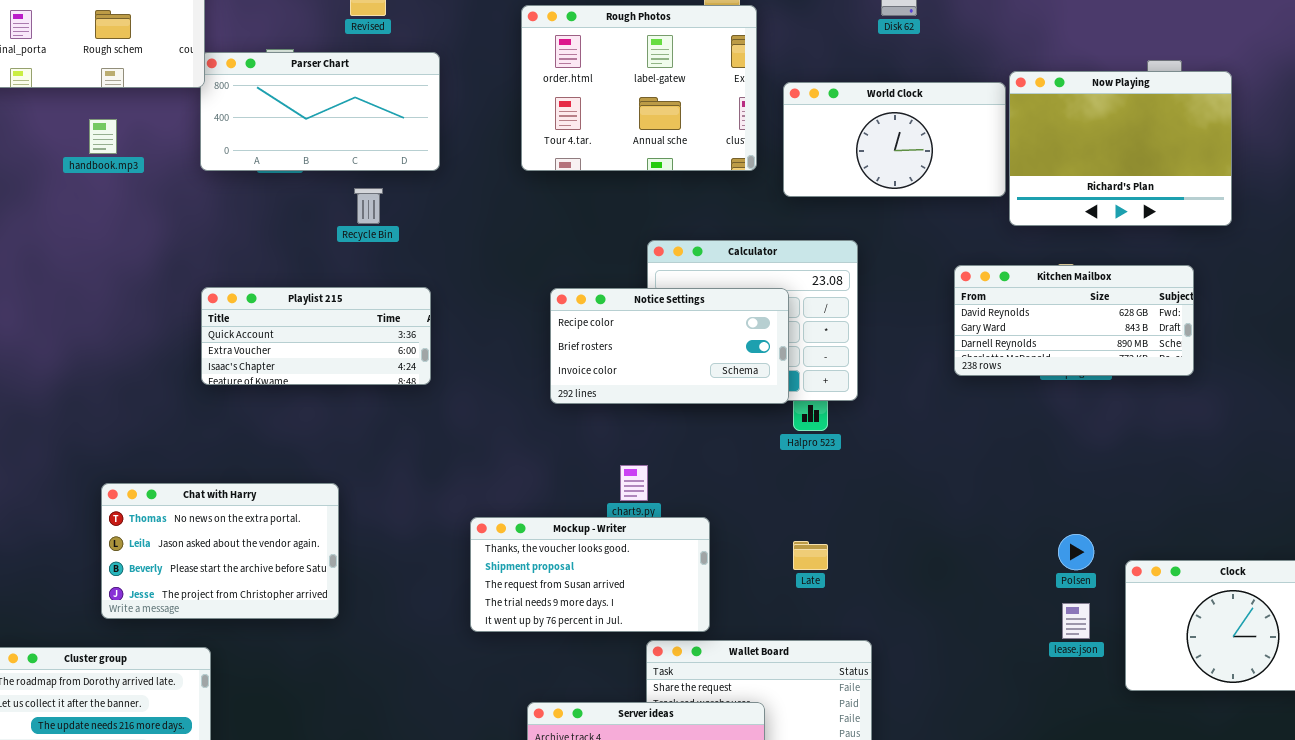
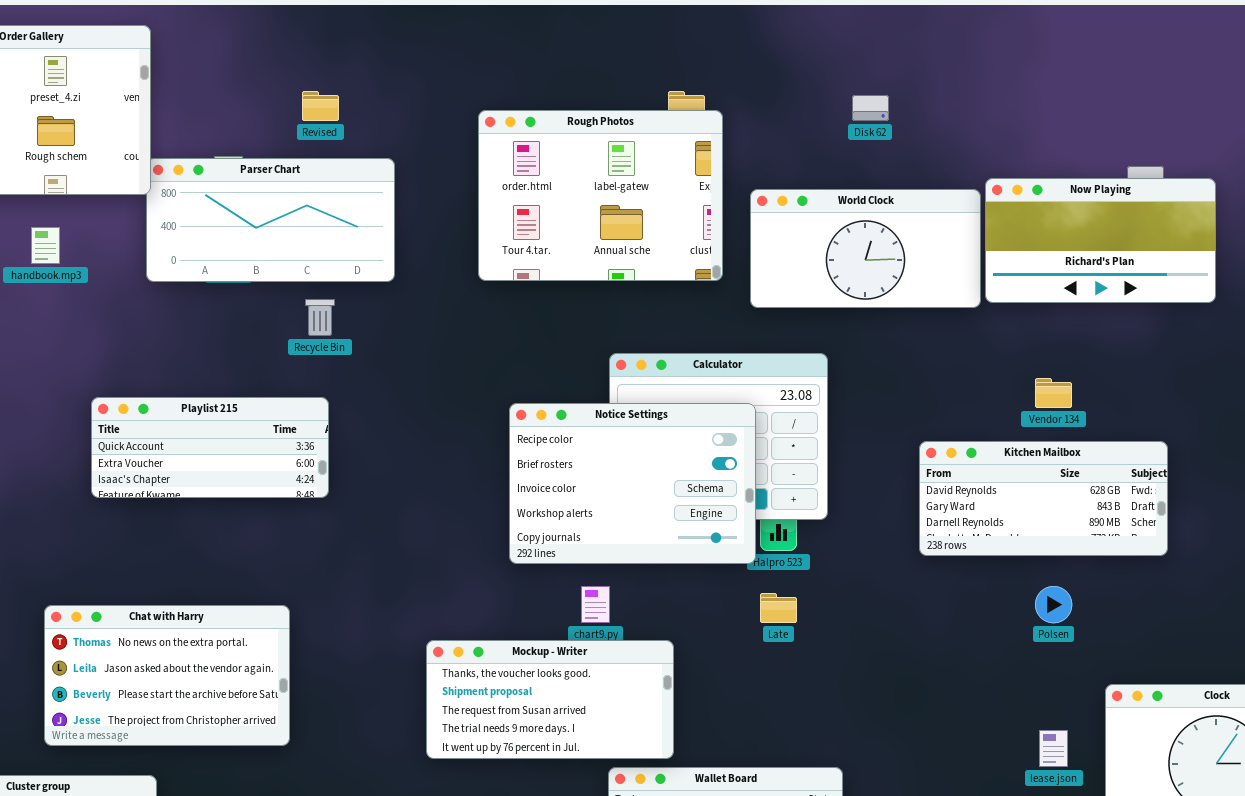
Now Playing: [1009,71,1232,226] -> [985,178,1216,303], resized
Kitchen Mailbox: [954,265,1194,376] -> [919,441,1168,556], moved
Playlist 215: [201,287,431,385] -> [91,397,329,498], moved
Notice Settings: [550,288,789,404] -> [509,403,756,564], resized
Polsen: [1058,534,1094,570] -> [1035,586,1072,623], moved
Late: [793,541,828,570] -> [760,593,797,623], moved

